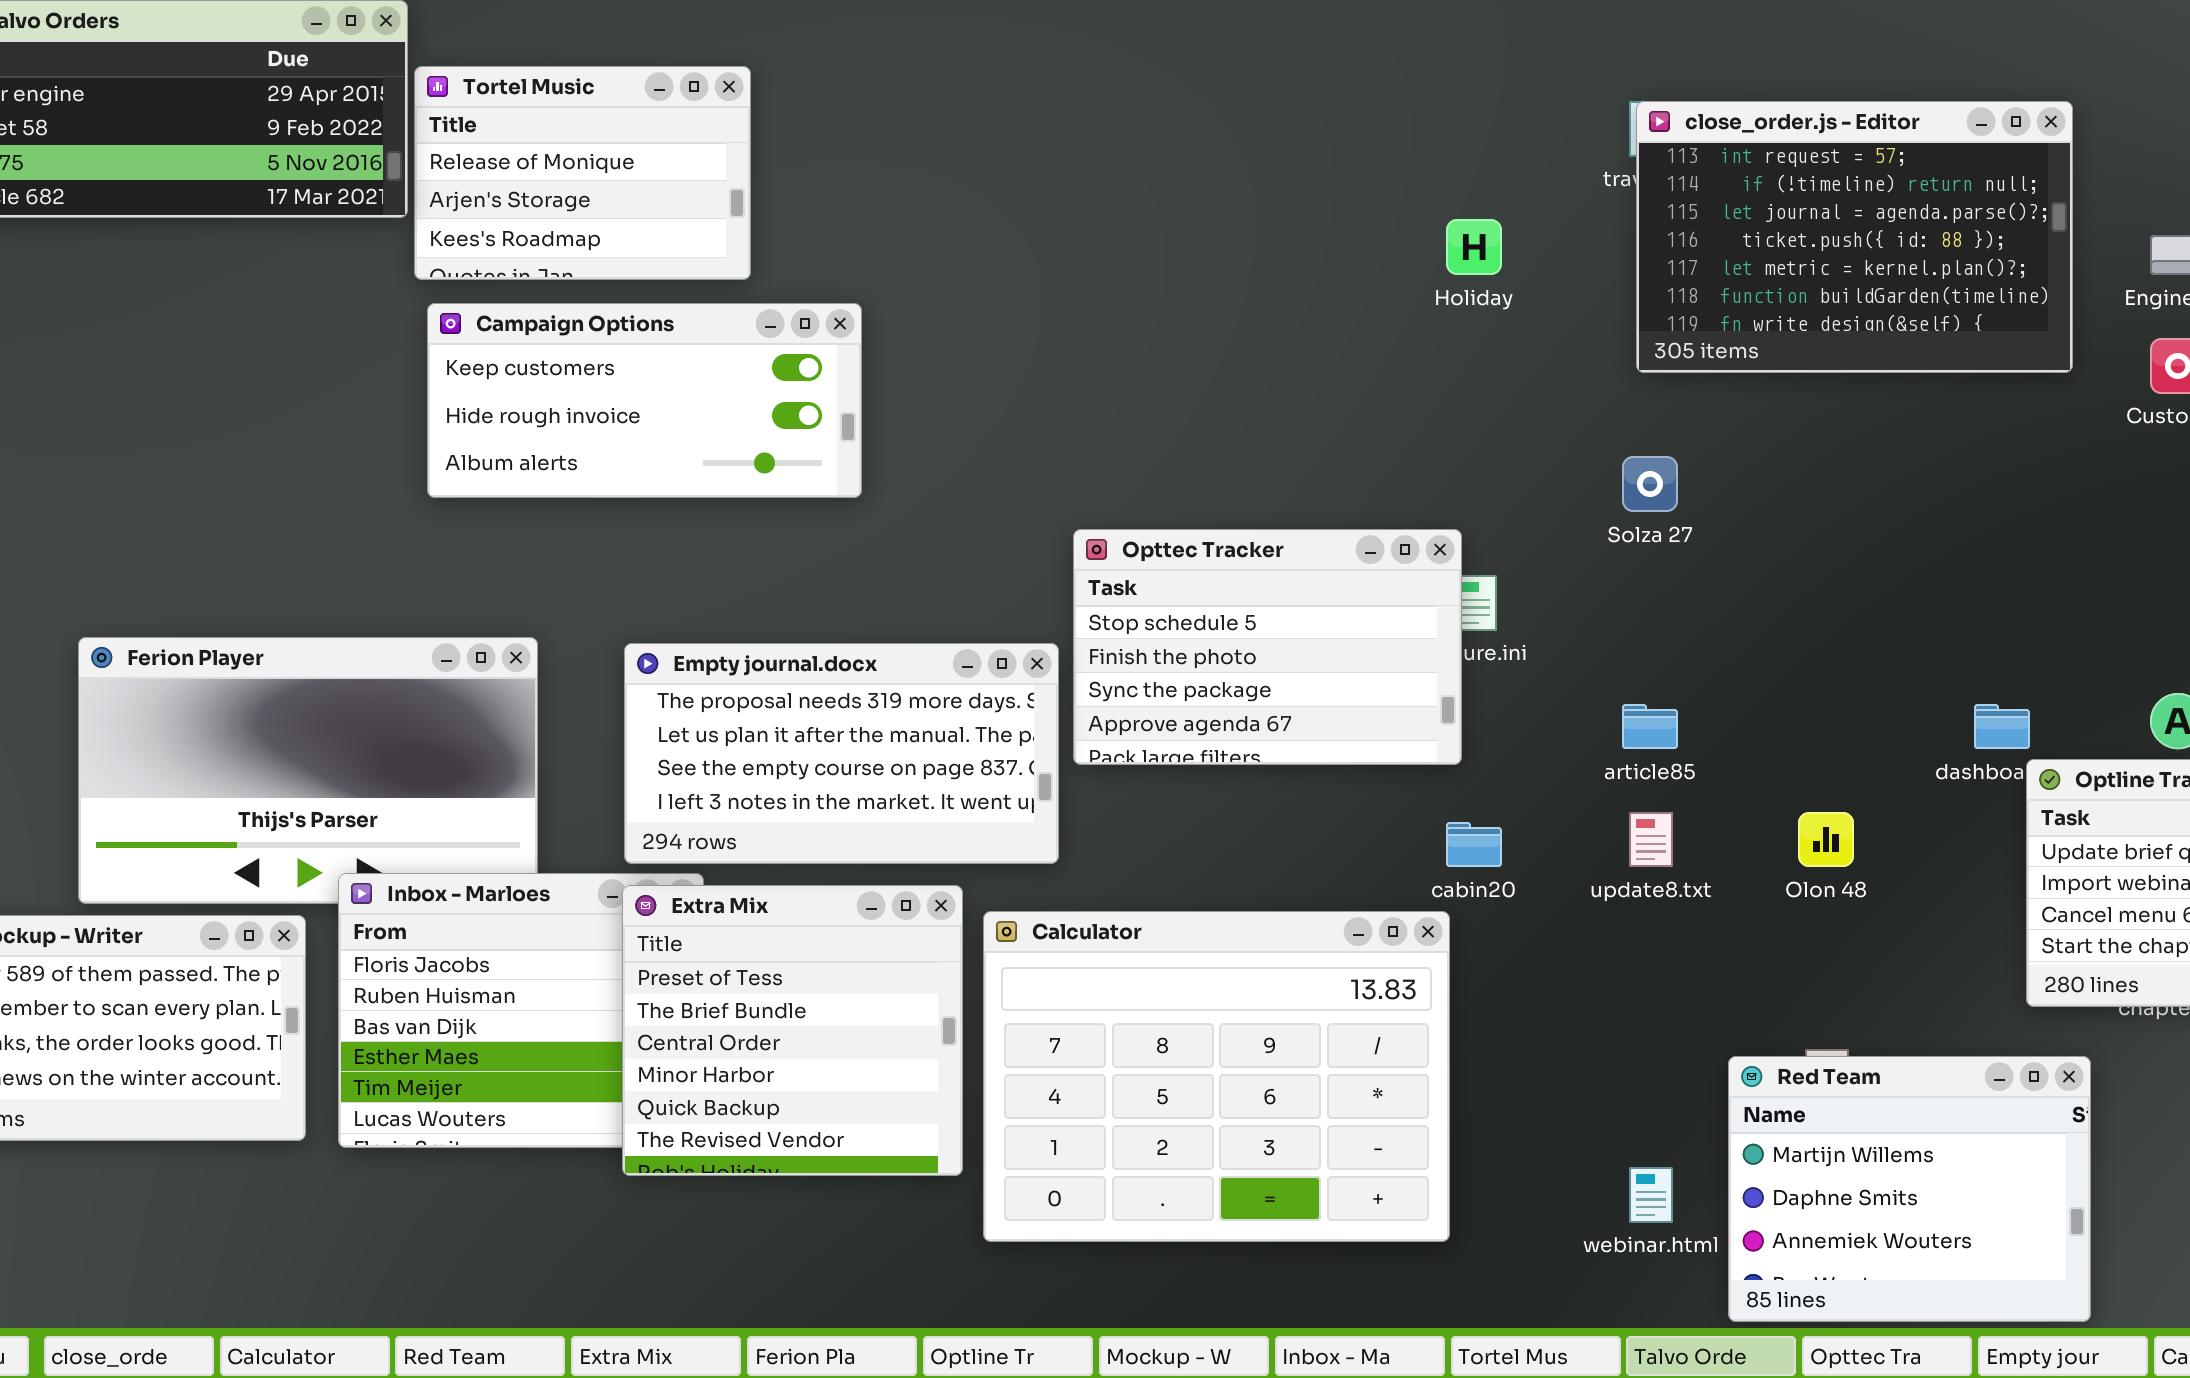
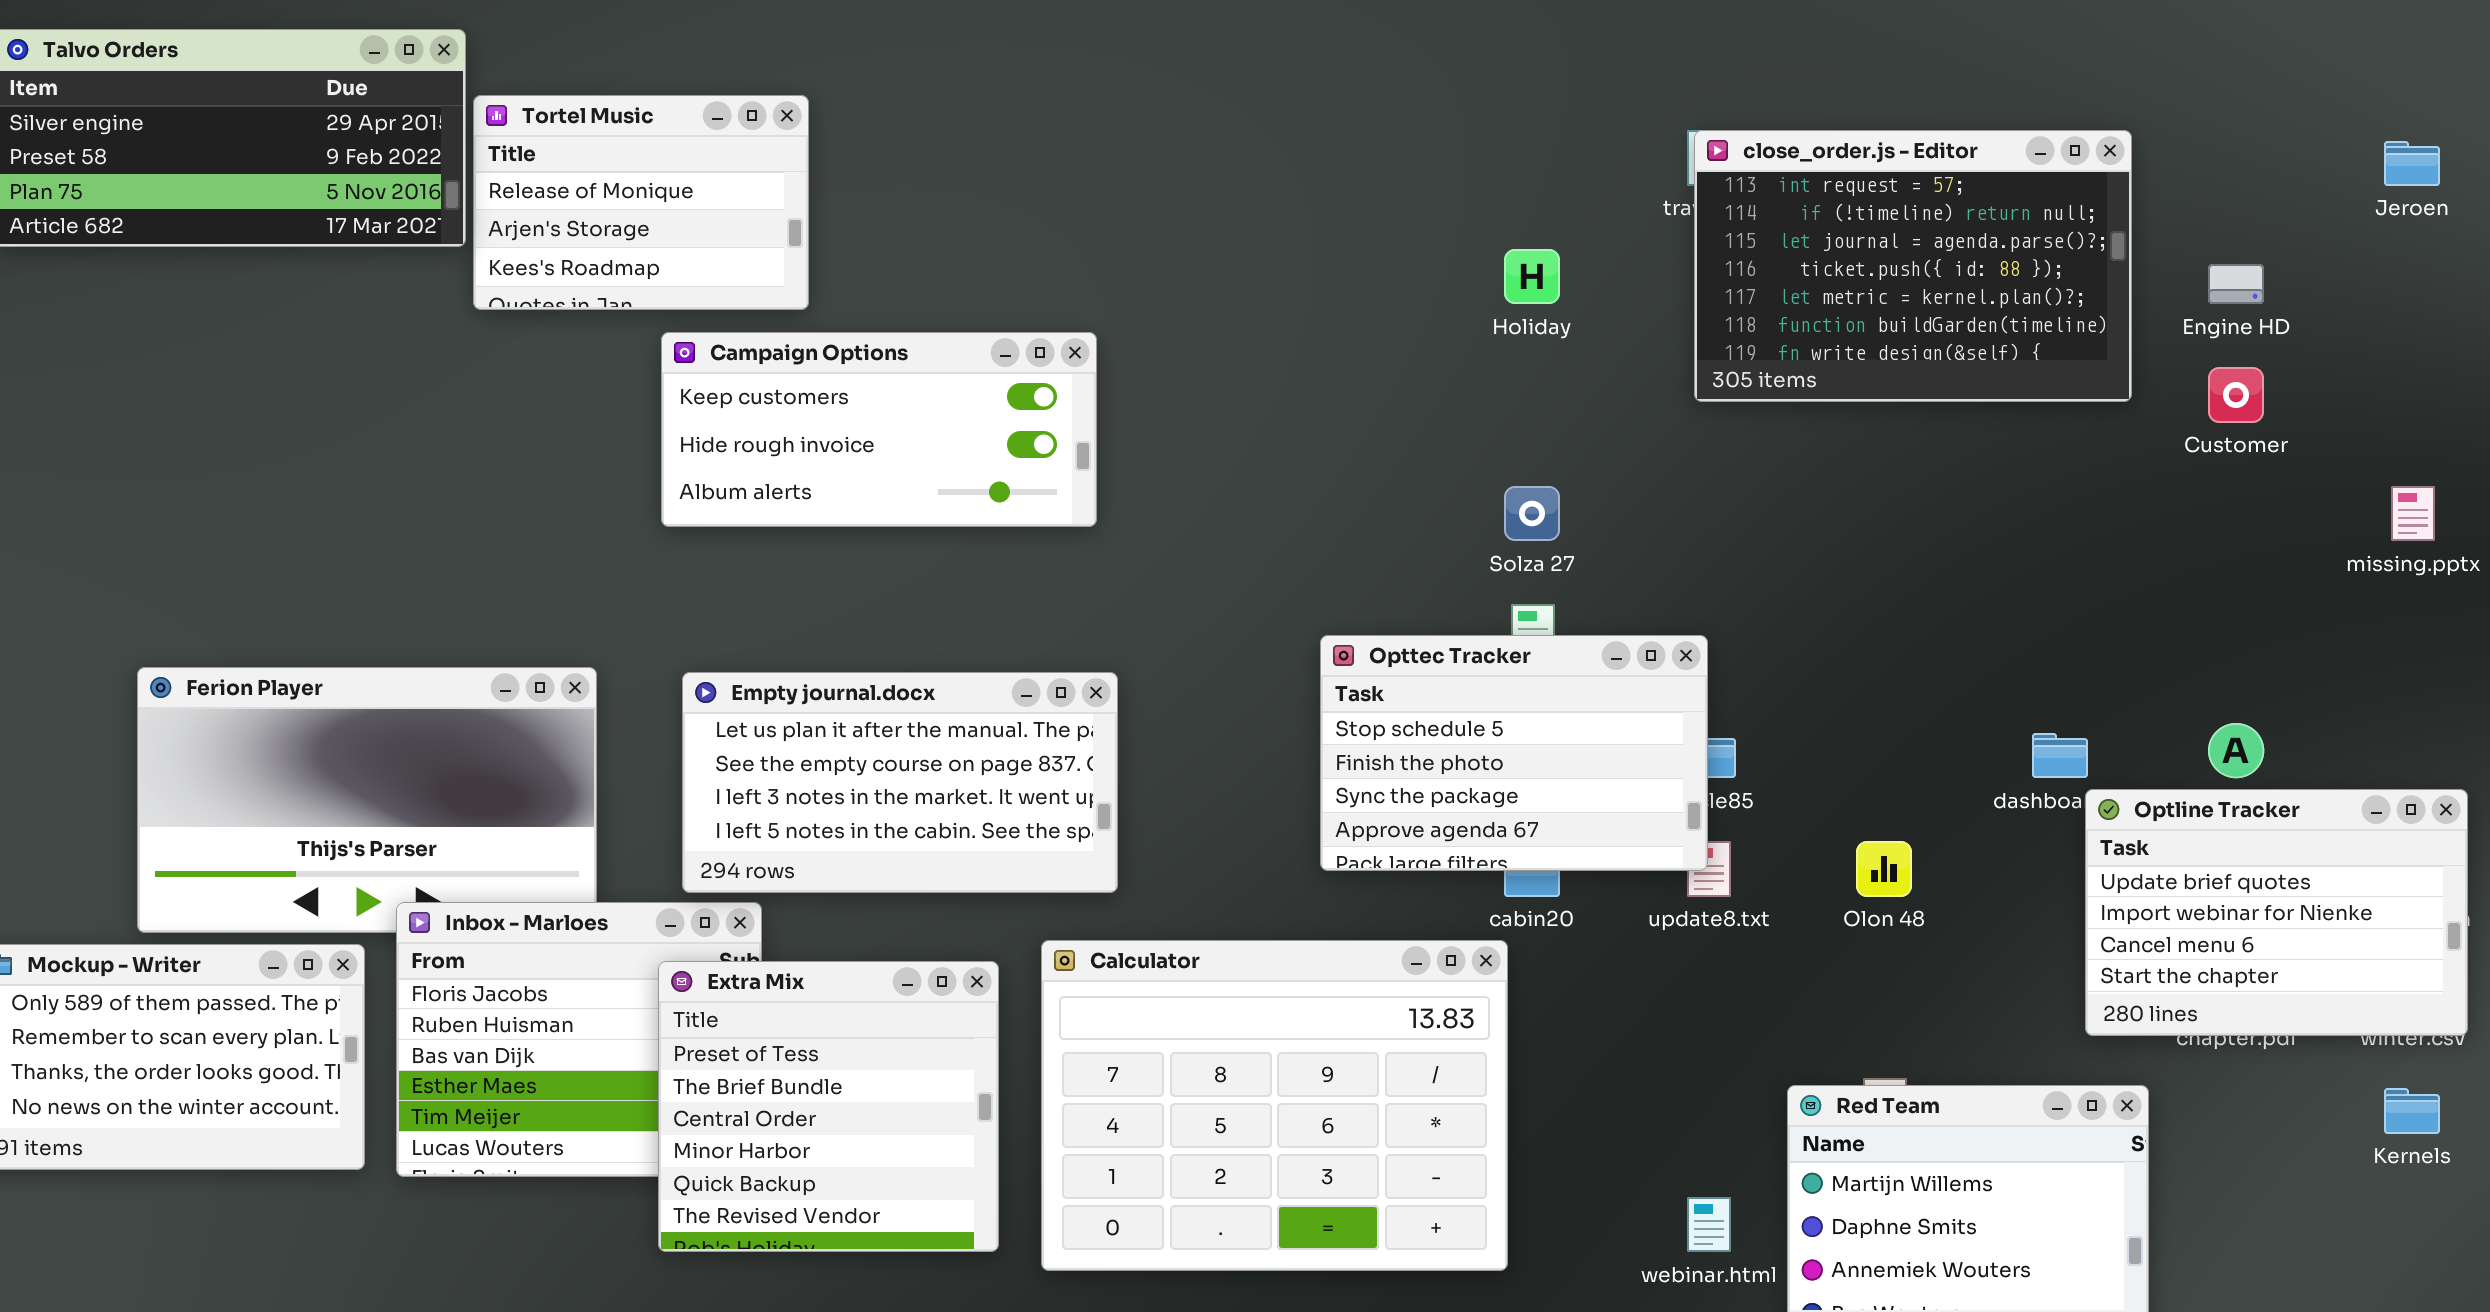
Campaign Options: [427,303,862,498] -> [661,332,1097,527], moved
Solza 27: [1622,456,1678,512] -> [1504,486,1560,541], moved
Opttec Tracker: [1073,529,1462,765] -> [1320,635,1708,871], moved
Empty journal.docx: [624,643,1059,864] -> [682,672,1118,893], scrolled down 1 row
Extra Mix: [622,885,963,1176] -> [658,961,999,1252], moved

